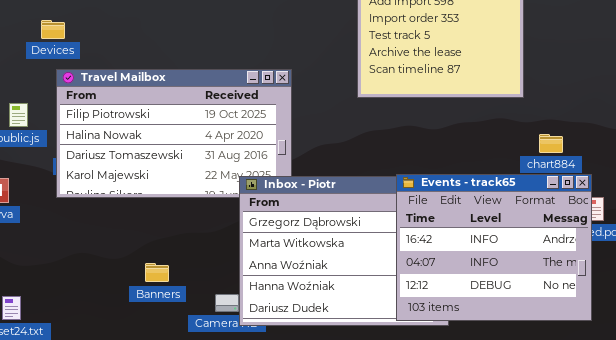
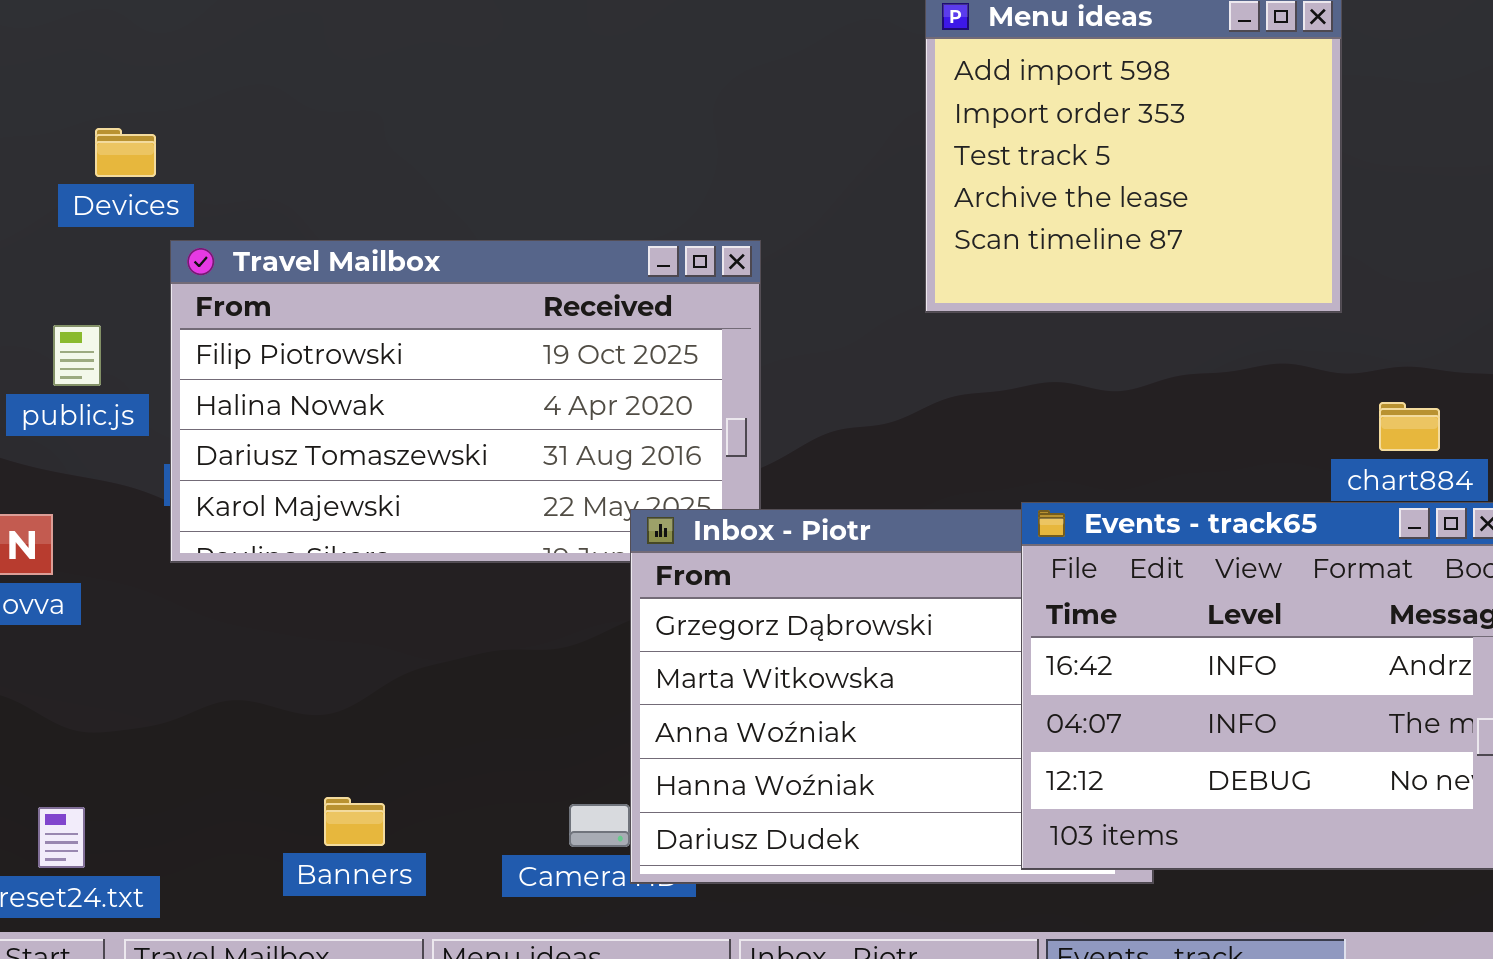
Devices: [41,20,65,39] -> [95,128,156,177], moved
Banners: [145,263,169,282] -> [324,797,385,846], moved

